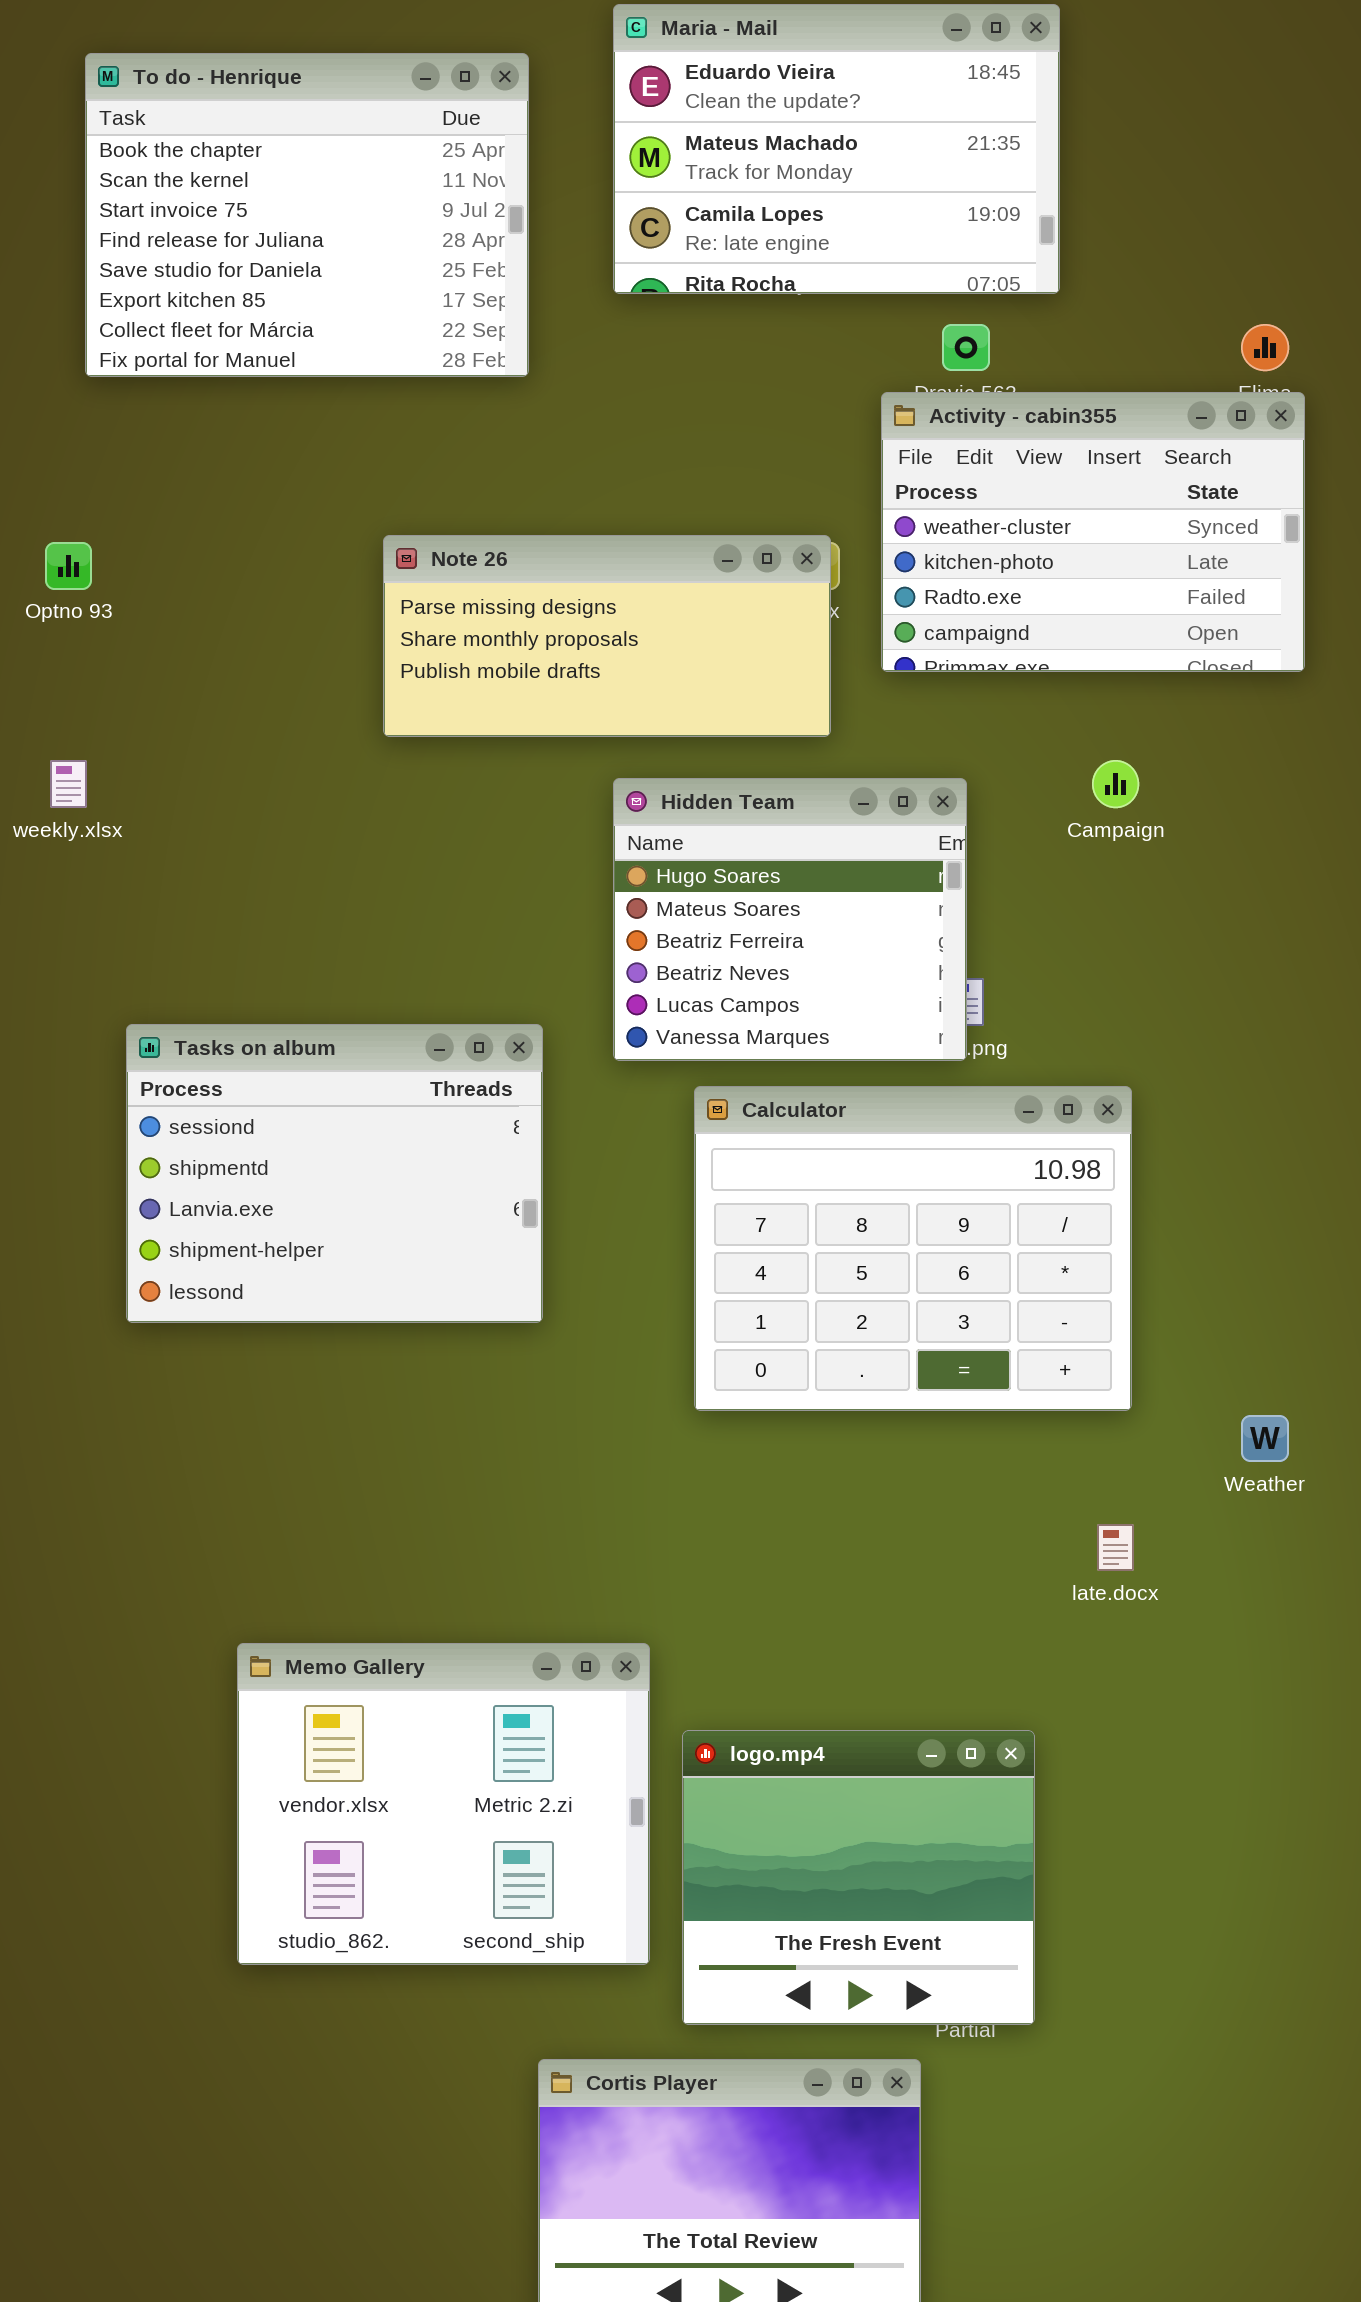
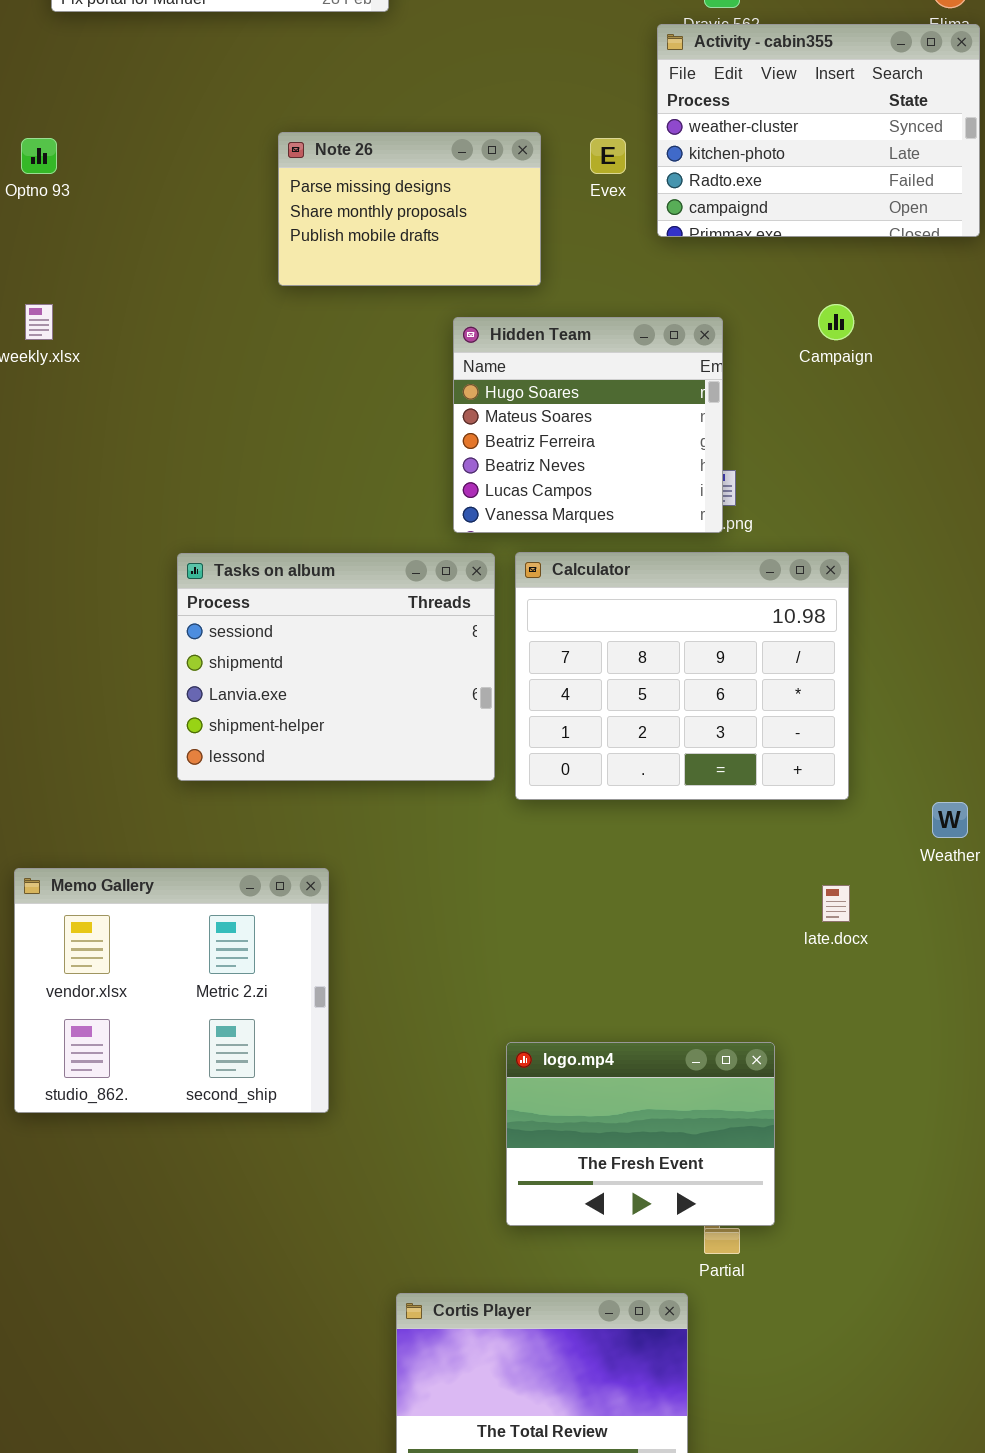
Note 26: [383,535,831,737] -> [278,132,541,286], resized
Tasks on album: [126,1024,543,1323] -> [177,553,495,781], moved
Memo Gallery: [237,1643,650,1965] -> [14,868,329,1113], moved
logo.mp4: [682,1730,1035,2025] -> [506,1042,775,1226], resized

